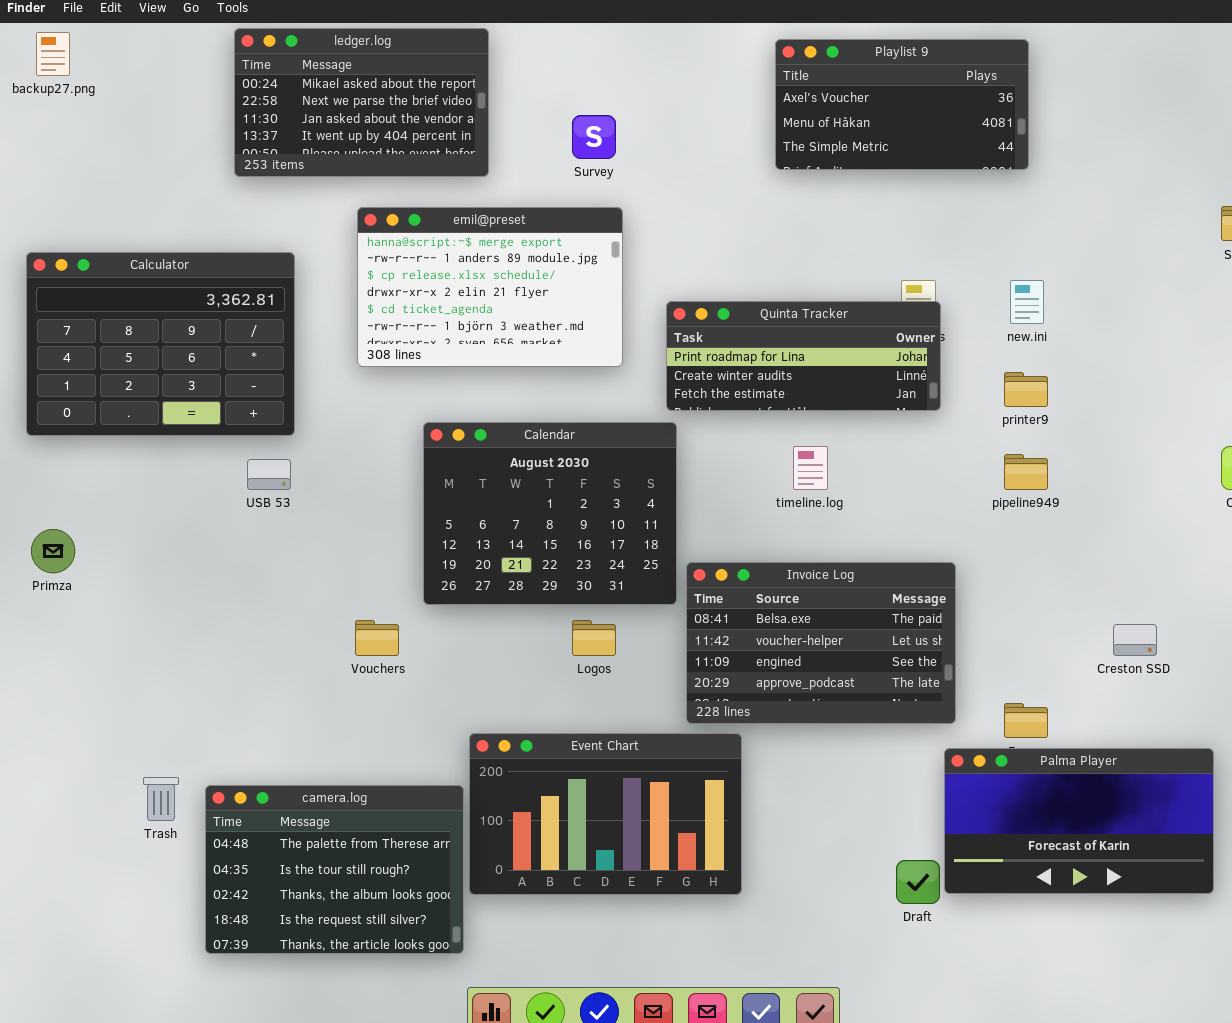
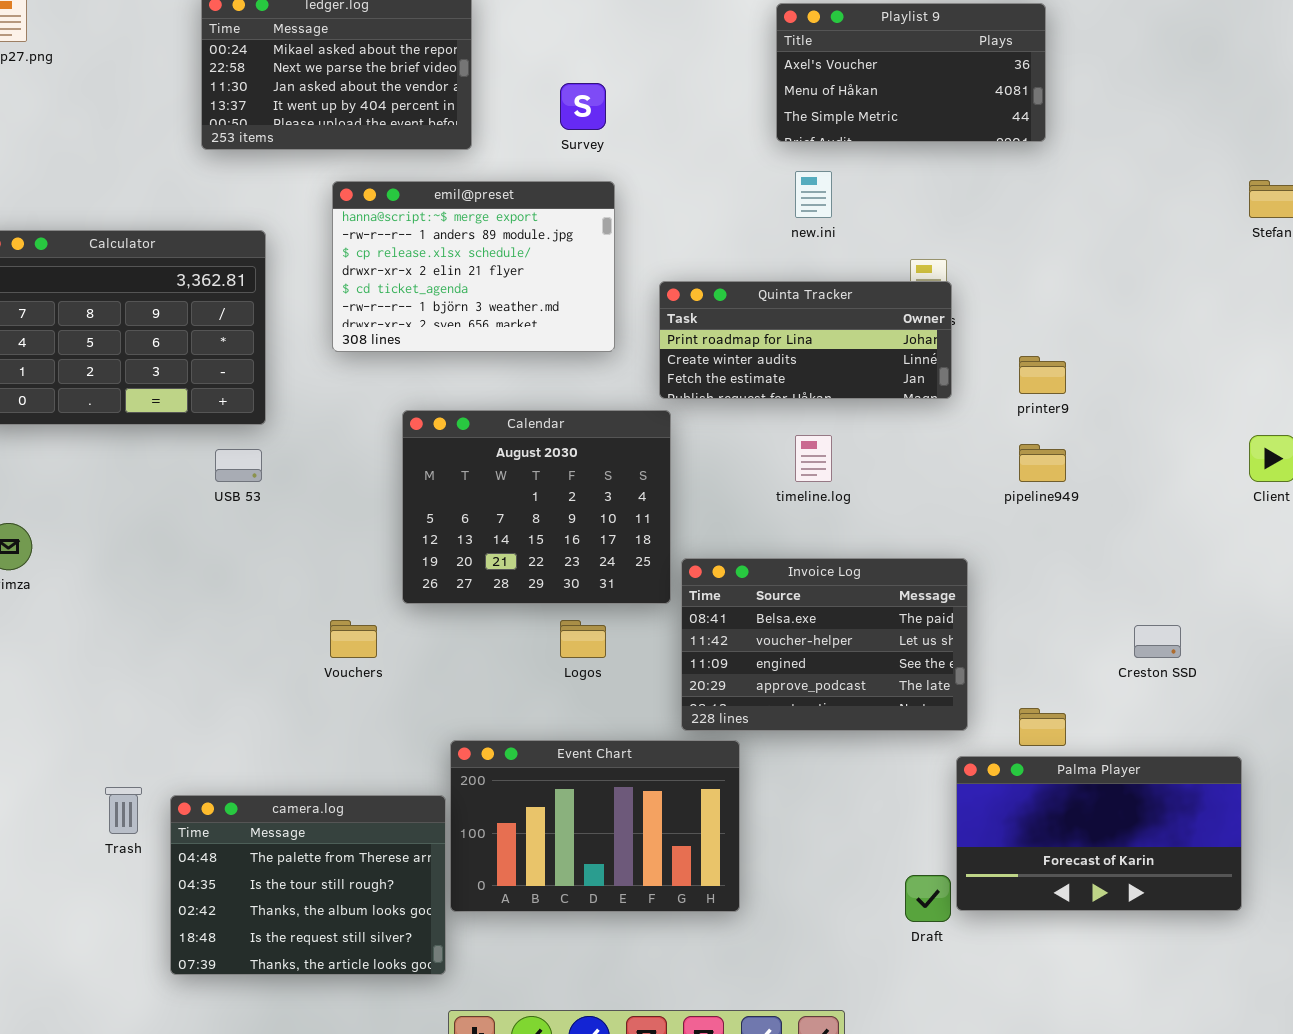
new.ini: [1010,280,1044,324] -> [795,171,832,218], moved

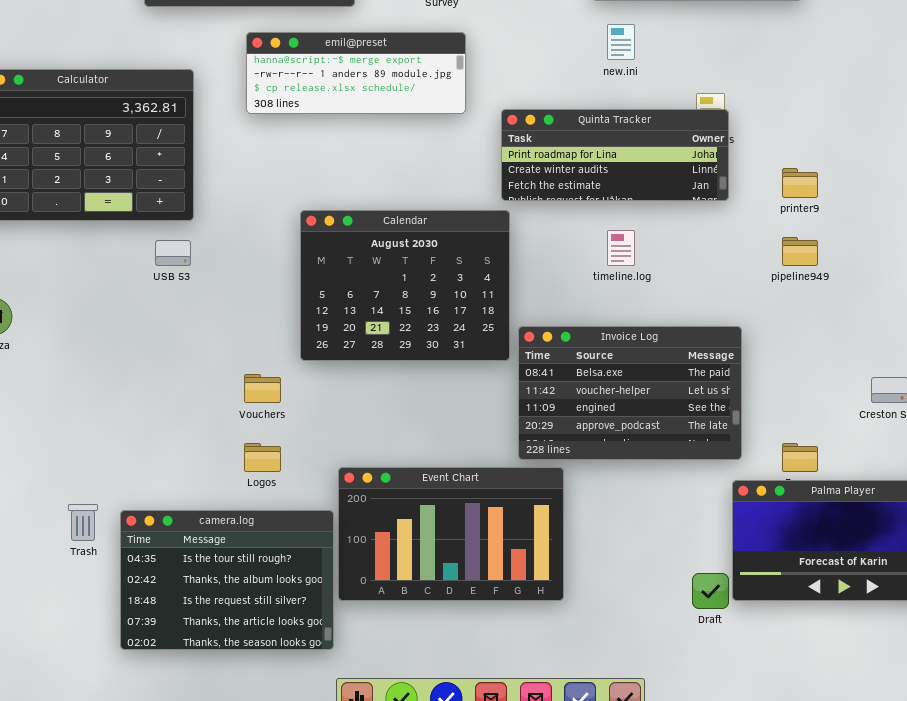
emil@preset: [332,181,615,352] -> [246,32,466,114], resized
Logos: [560,620,606,658] -> [244,443,281,472], moved
camera.log: [170,795,446,975] -> [120,510,334,650], scrolled down 1 row

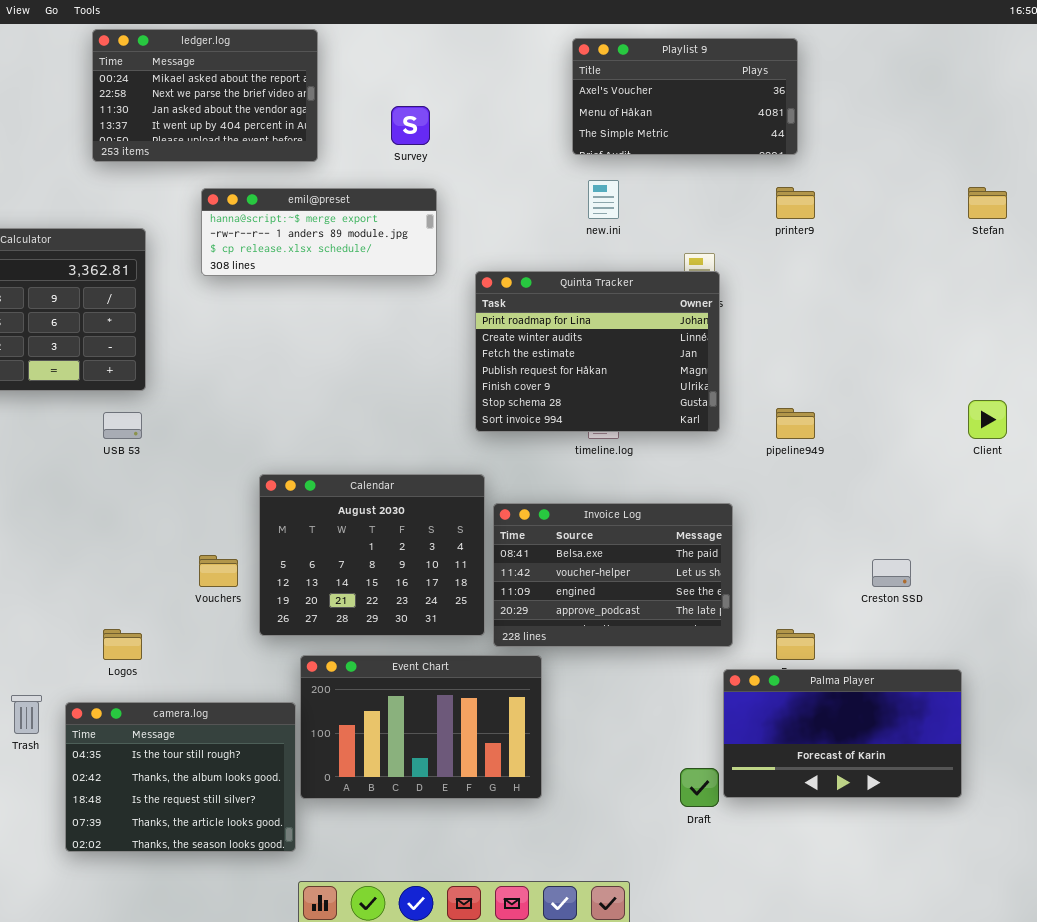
Quinta Tracker: [501,109,729,201] -> [475,271,720,432], resized
printer9: [782,168,818,198] -> [776,187,815,219], moved
Calendar: [300,210,510,361] -> [259,474,485,636], moved
Logos: [244,443,281,472] -> [103,629,142,660], moved

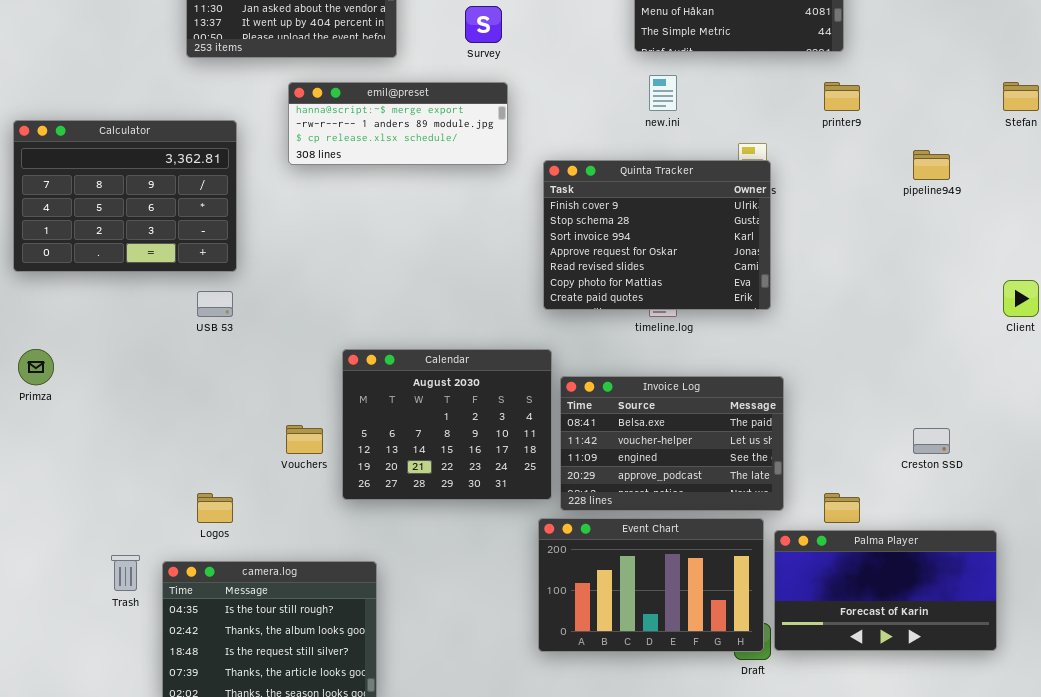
Quinta Tracker: [475,271,720,432] -> [543,160,771,310], scrolled down 4 rows
pipeline949: [776,408,815,439] -> [913,150,950,180], moved
Event Chart: [300,655,542,799] -> [538,518,764,652], moved

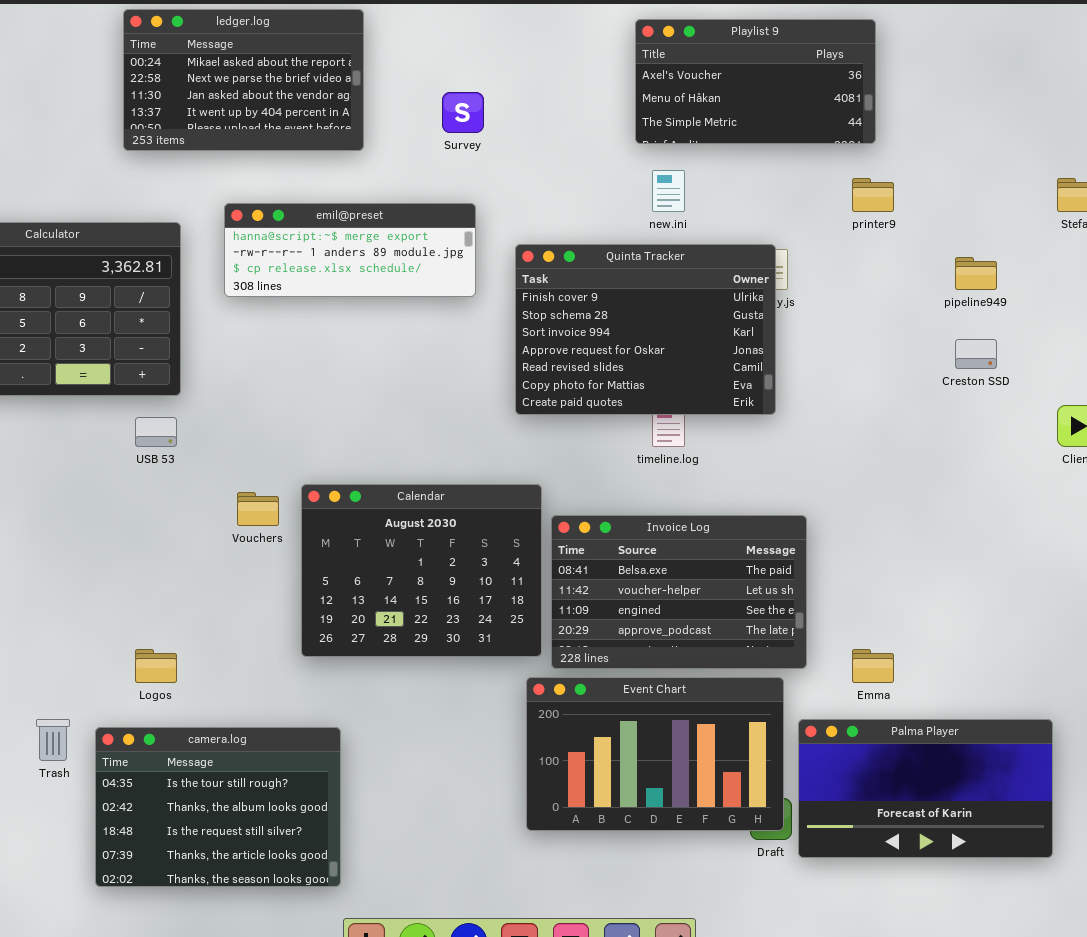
emil@preset: [288,82,508,165] -> [224,203,476,297], moved
Quinta Tracker: [543,160,771,310] -> [515,244,776,415], moved
Vouchers: [286,425,323,454] -> [237,492,279,526], moved
Creston SSD: [913,428,950,454] -> [955,339,997,369], moved
Palma Player: [774,530,997,651] -> [798,719,1053,858], moved

